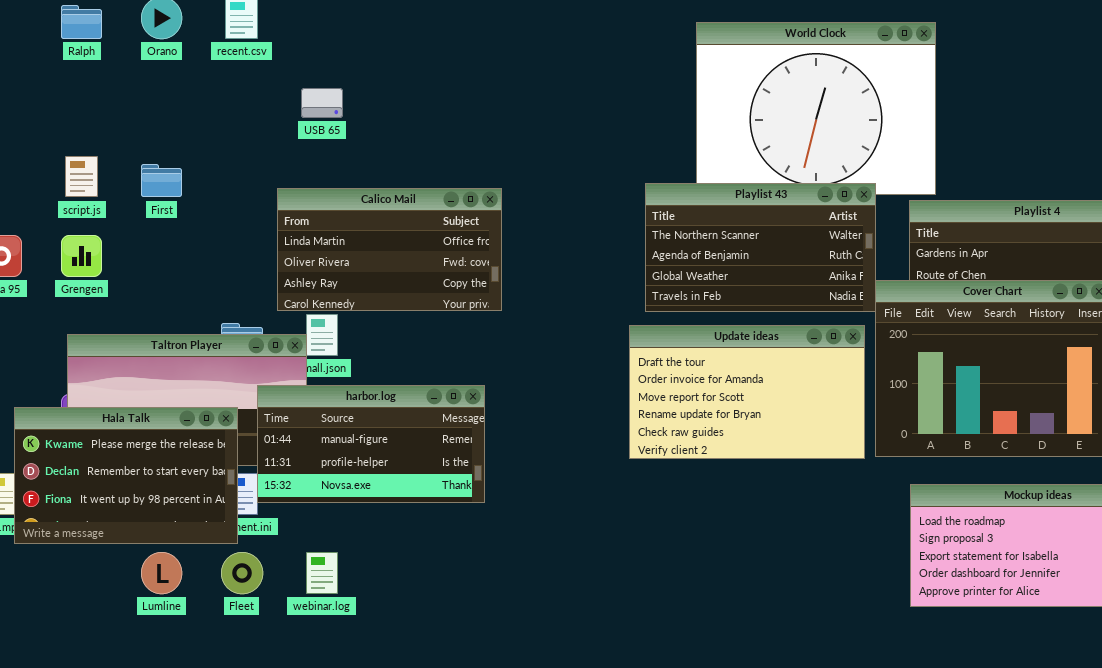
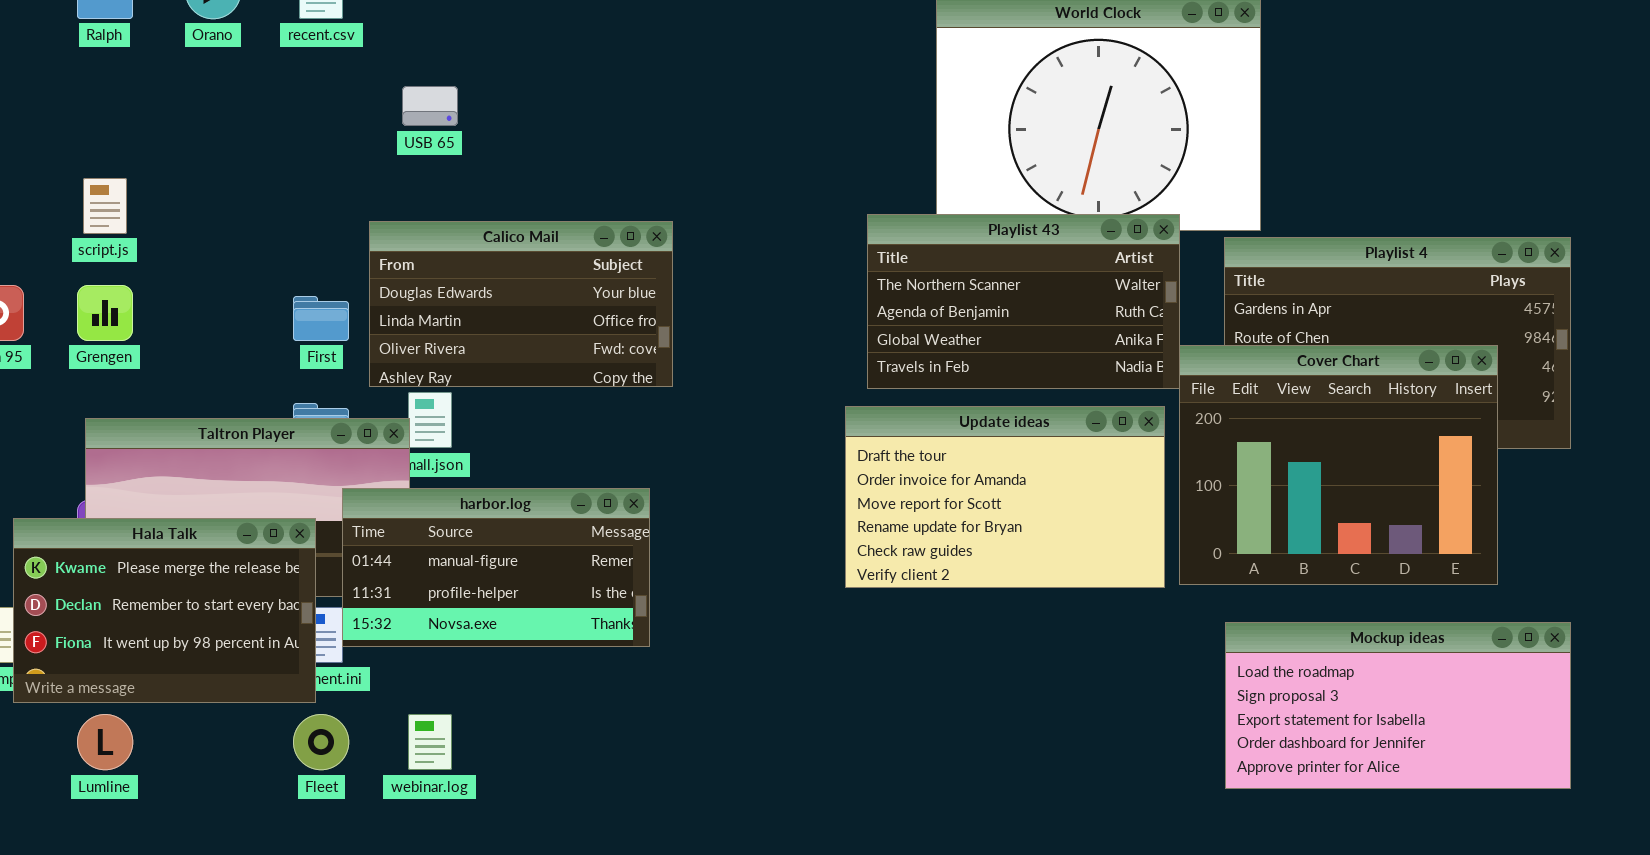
First: [141,164,182,197] -> [293,296,349,341], moved
Calico Mail: [277,188,502,311] -> [369,221,673,387], scrolled up 1 row
Lumline: [141,552,182,594] -> [77,714,133,770], moved

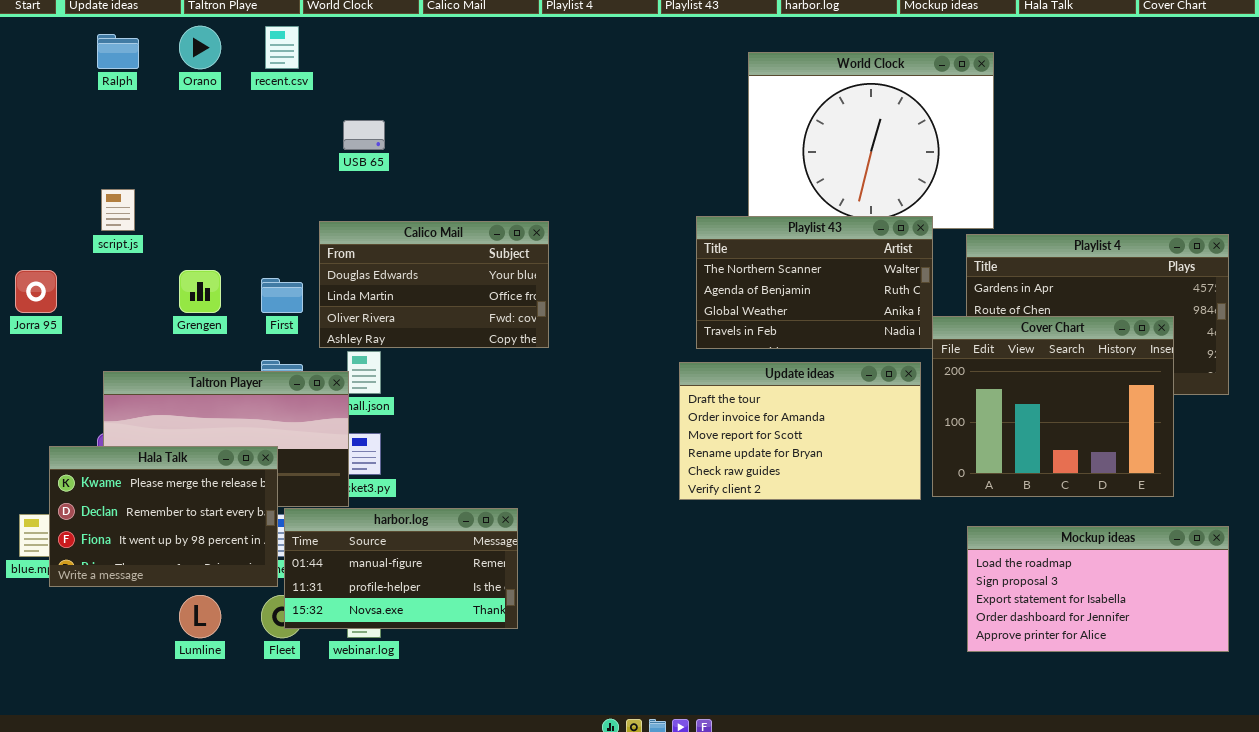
Grengen: [77,285,133,341] -> [179,270,221,313], moved
harbor.log: [342,488,650,647] -> [284,508,518,629], moved
Lumline: [77,714,133,770] -> [179,595,221,638], moved

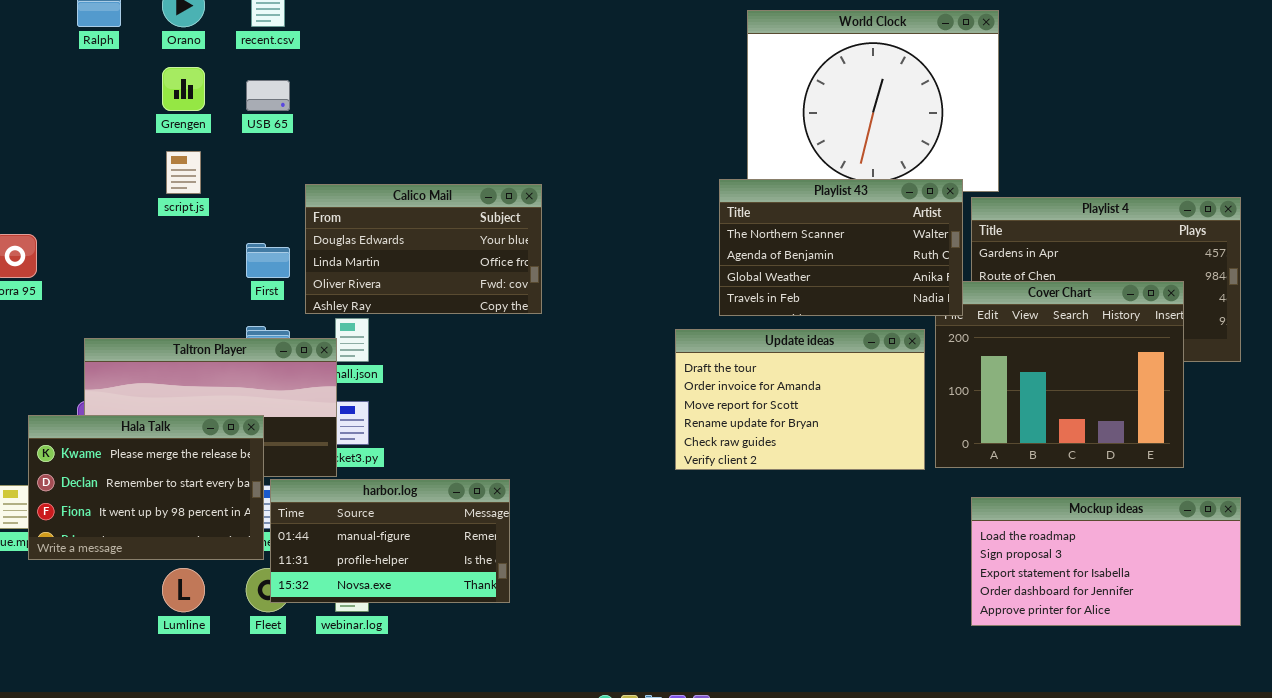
USB 65: [343,120,385,150] -> [246,80,290,111], moved
script.js: [101,189,135,231] -> [166,151,201,194], moved
Playlist 43: [696,216,933,349] -> [719,179,963,316], moved
Grengen: [179,270,221,313] -> [162,67,205,111], moved

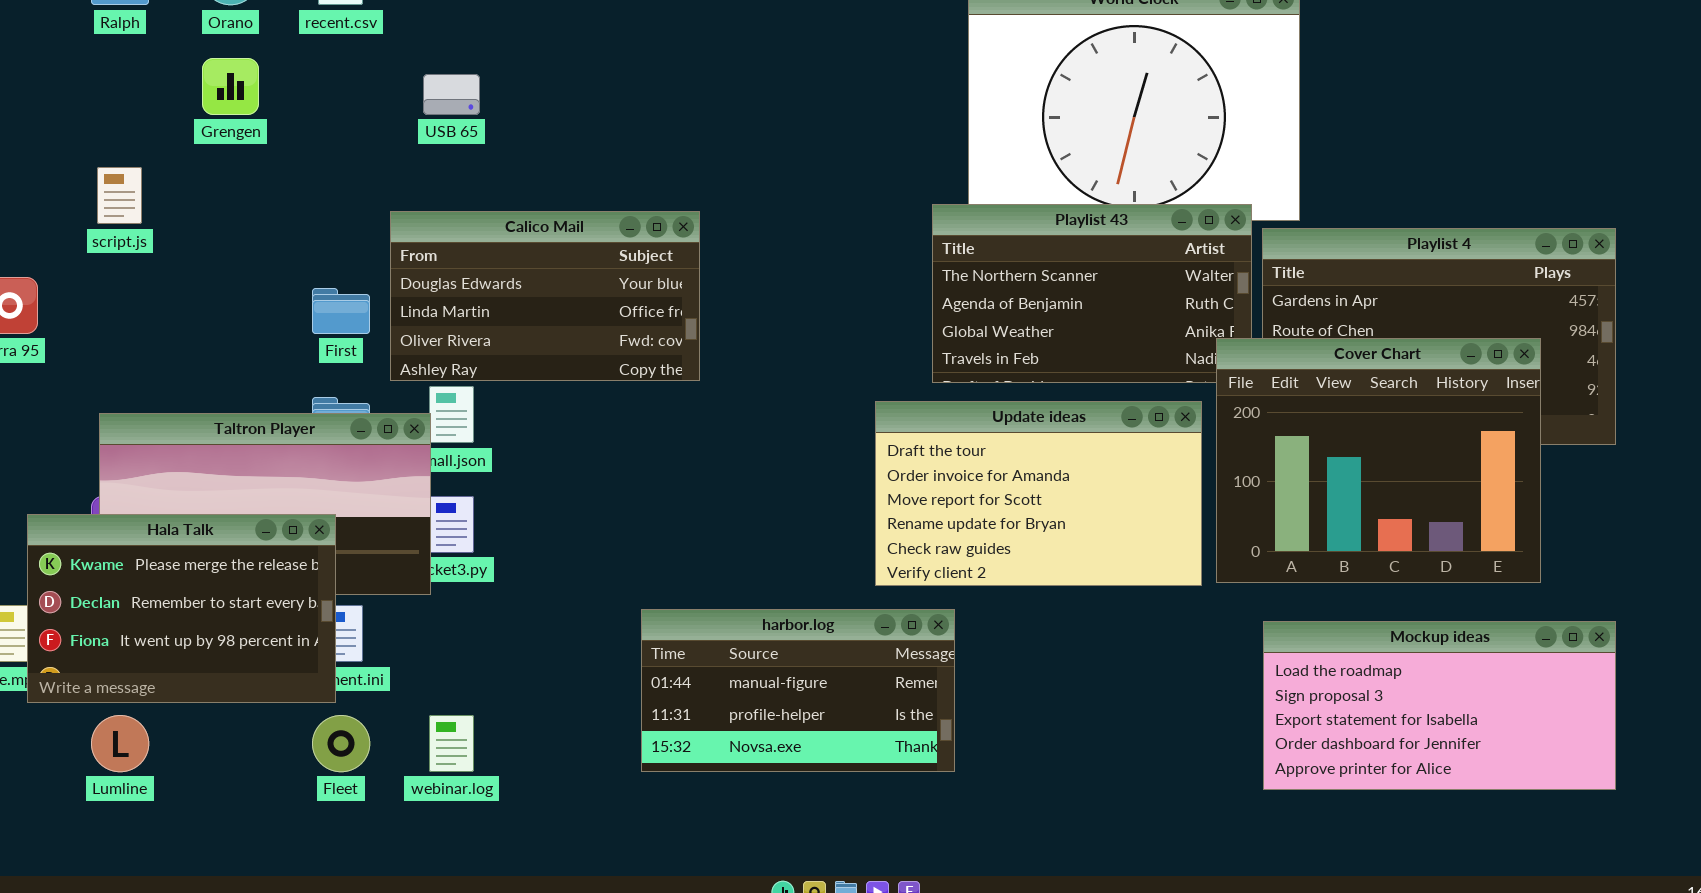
USB 65: [246,80,290,111] -> [423,74,480,115], moved
script.js: [166,151,201,194] -> [97,167,142,224], moved
Cover Chart: [935,281,1184,468] -> [1216,338,1541,583], raised
harbor.log: [270,479,510,603] -> [641,609,955,772], moved
Lumline: [162,568,205,612] -> [91,715,149,772], moved

